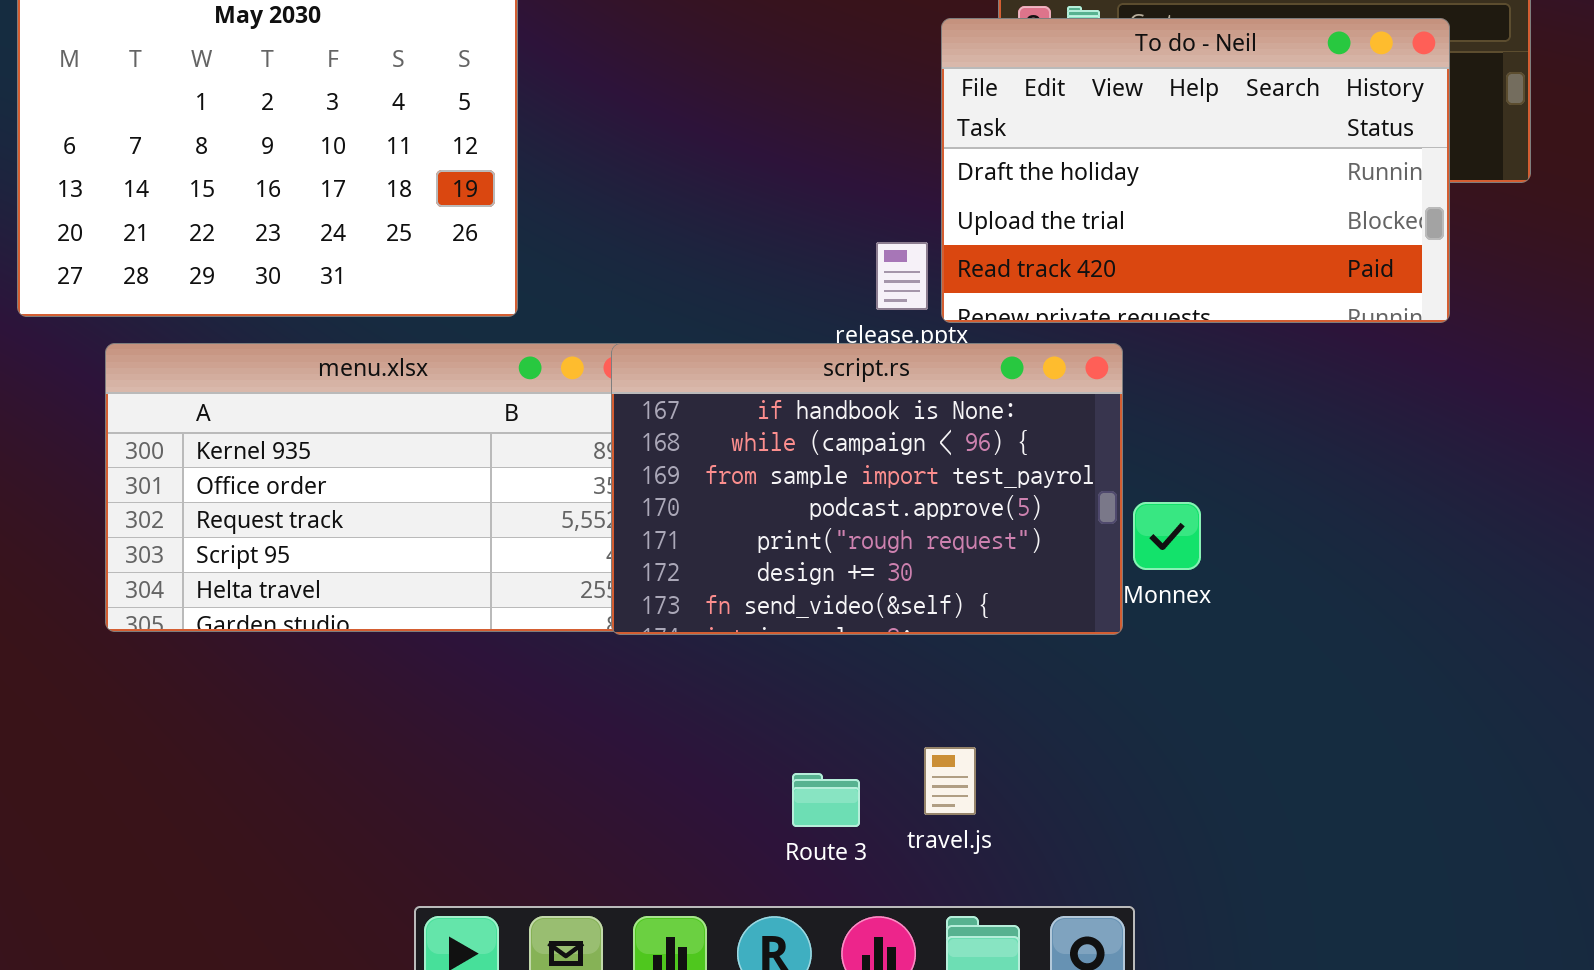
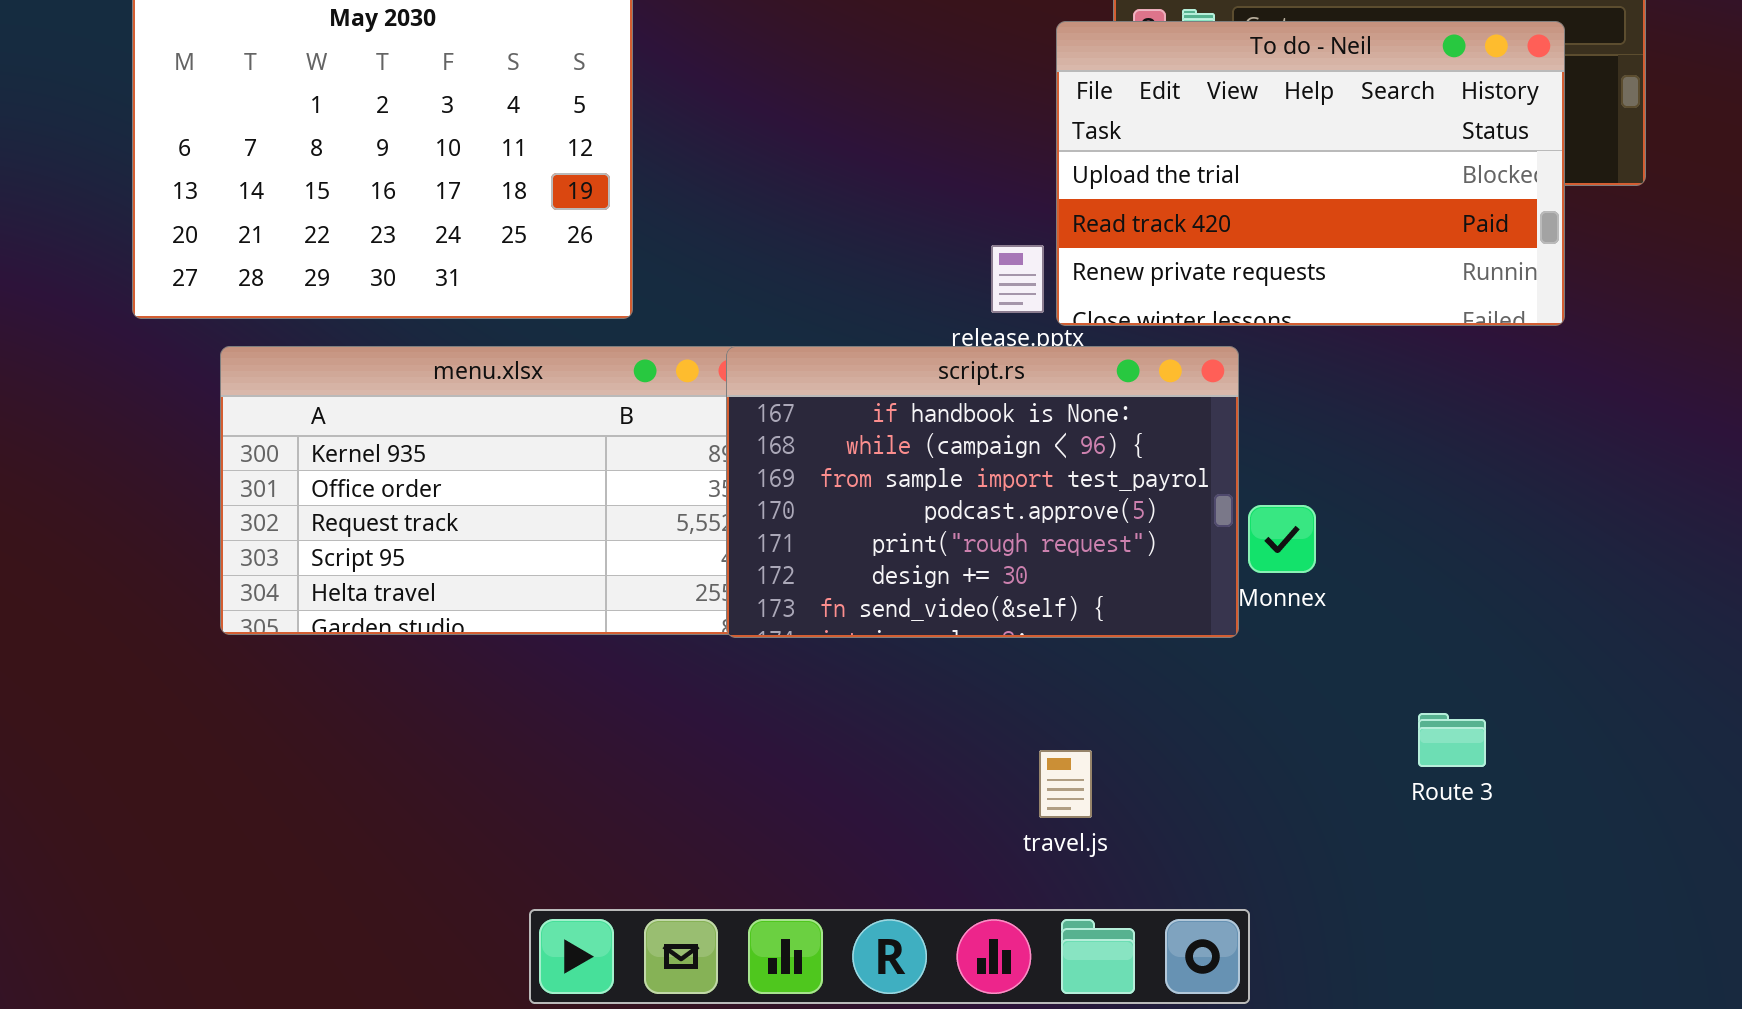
To do - Neil: [941,18,1450,323] -> [1056,21,1565,326], scrolled down 1 row
Route 3: [792,773,860,827] -> [1418,713,1486,767], moved

